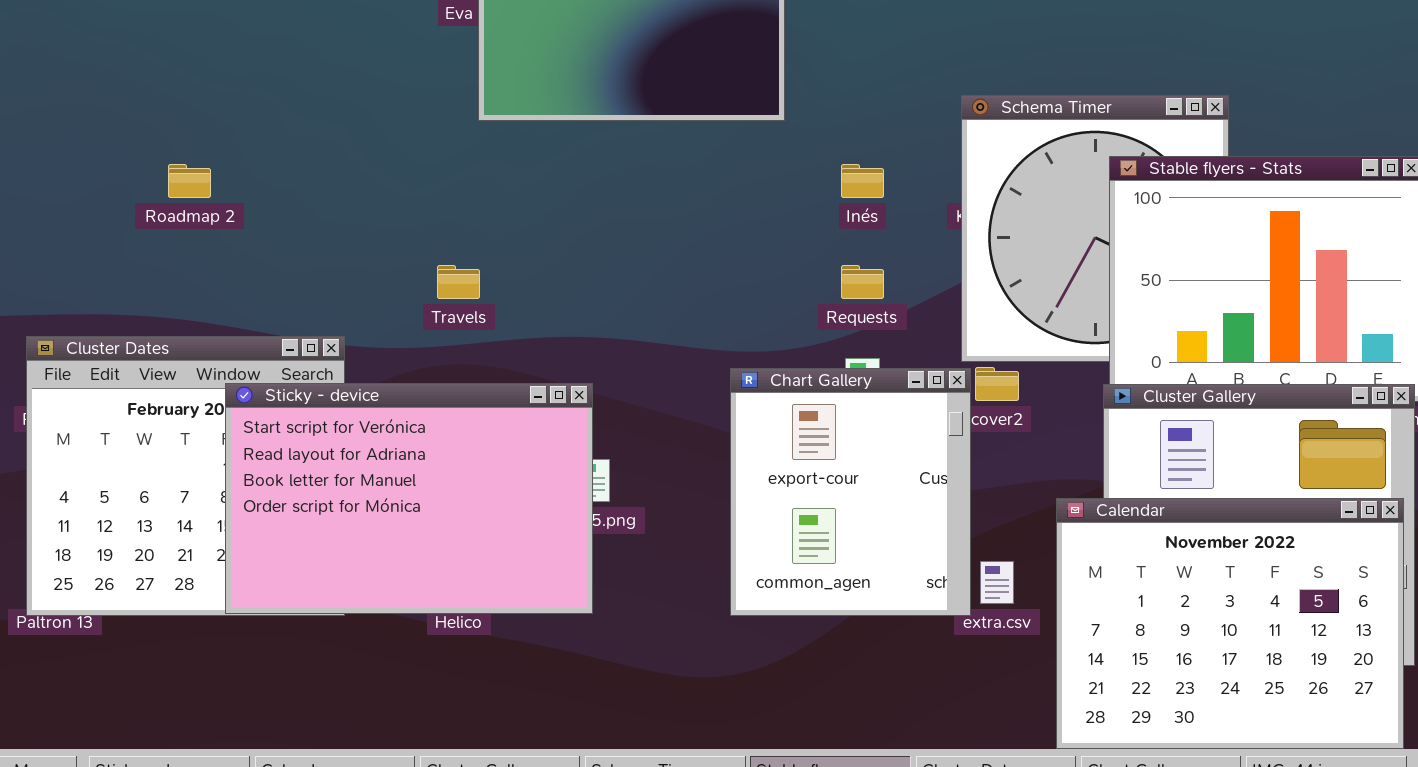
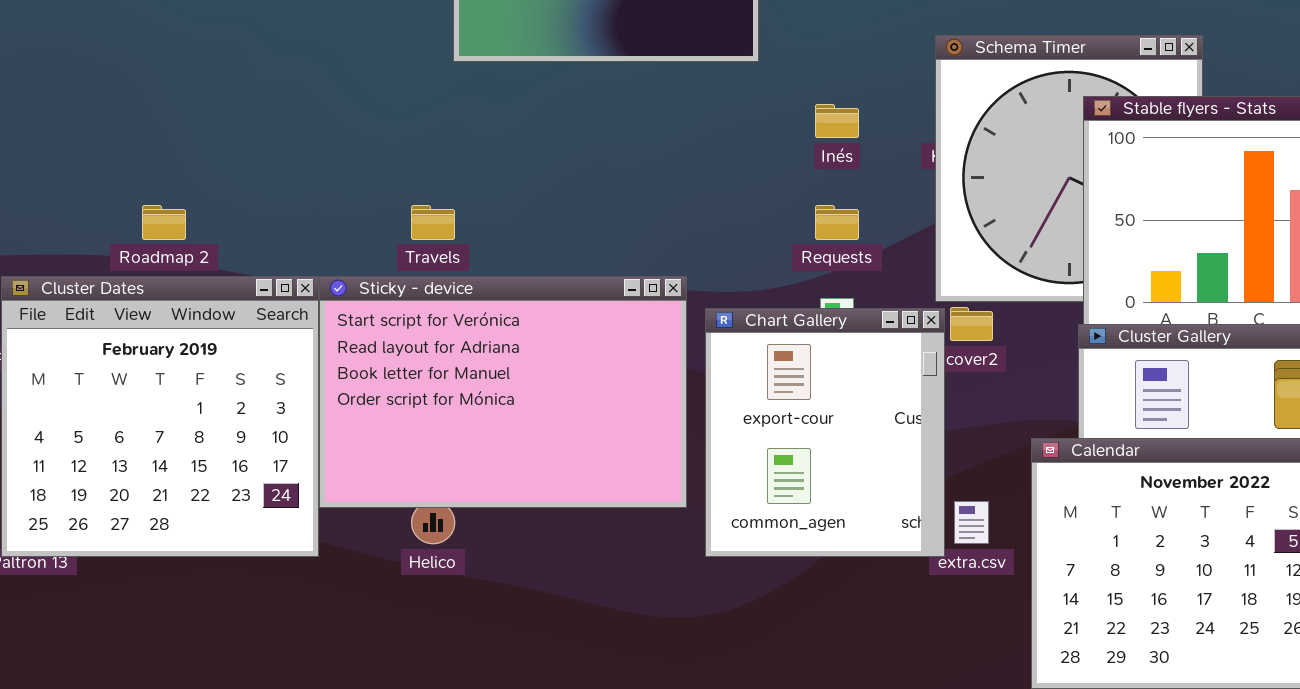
Roadmap 2: [168,164,211,198] -> [142,205,186,240], moved
Sticky - device: [225,383,593,614] -> [319,276,687,508], moved

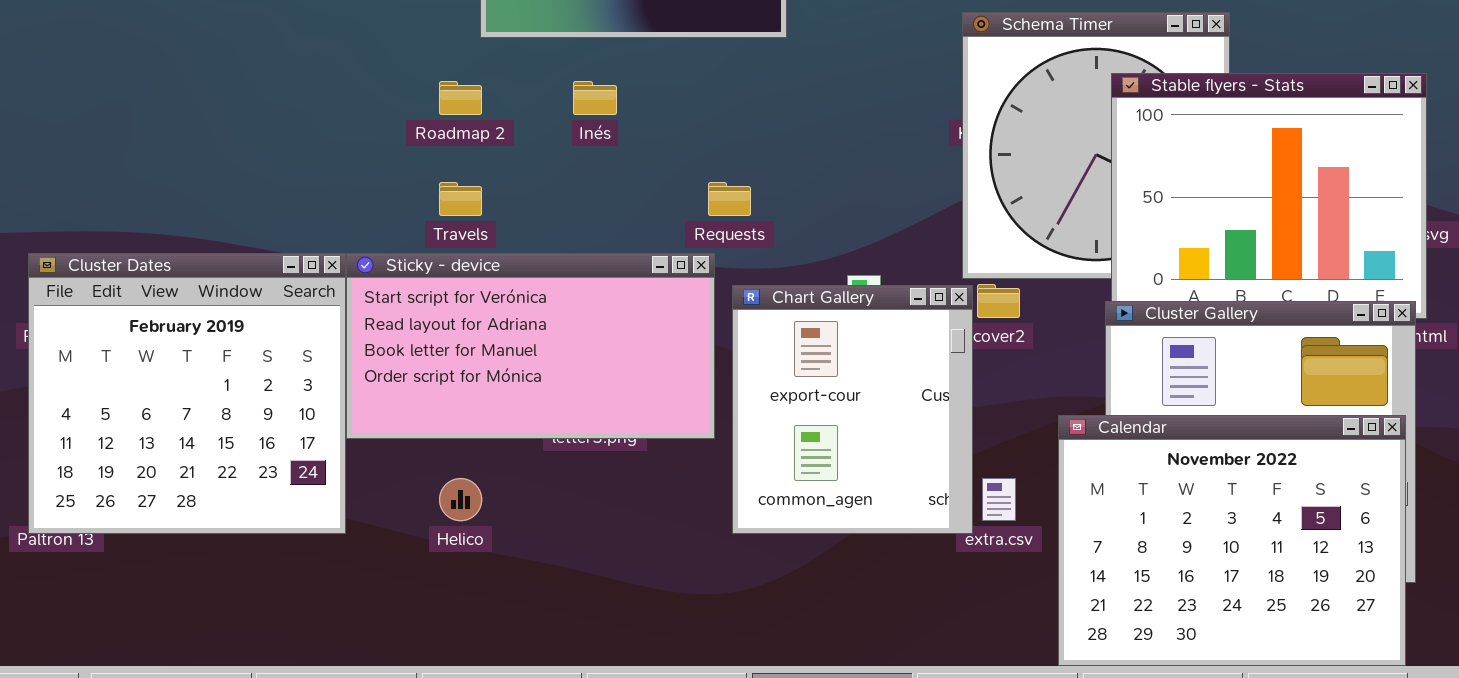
Inés: [815,104,859,138] -> [573,81,617,115], moved
Roadmap 2: [142,205,186,240] -> [439,81,482,115], moved
Requests: [815,205,859,240] -> [708,182,751,216], moved
Sticky - device: [319,276,687,508] -> [346,253,715,439], resized

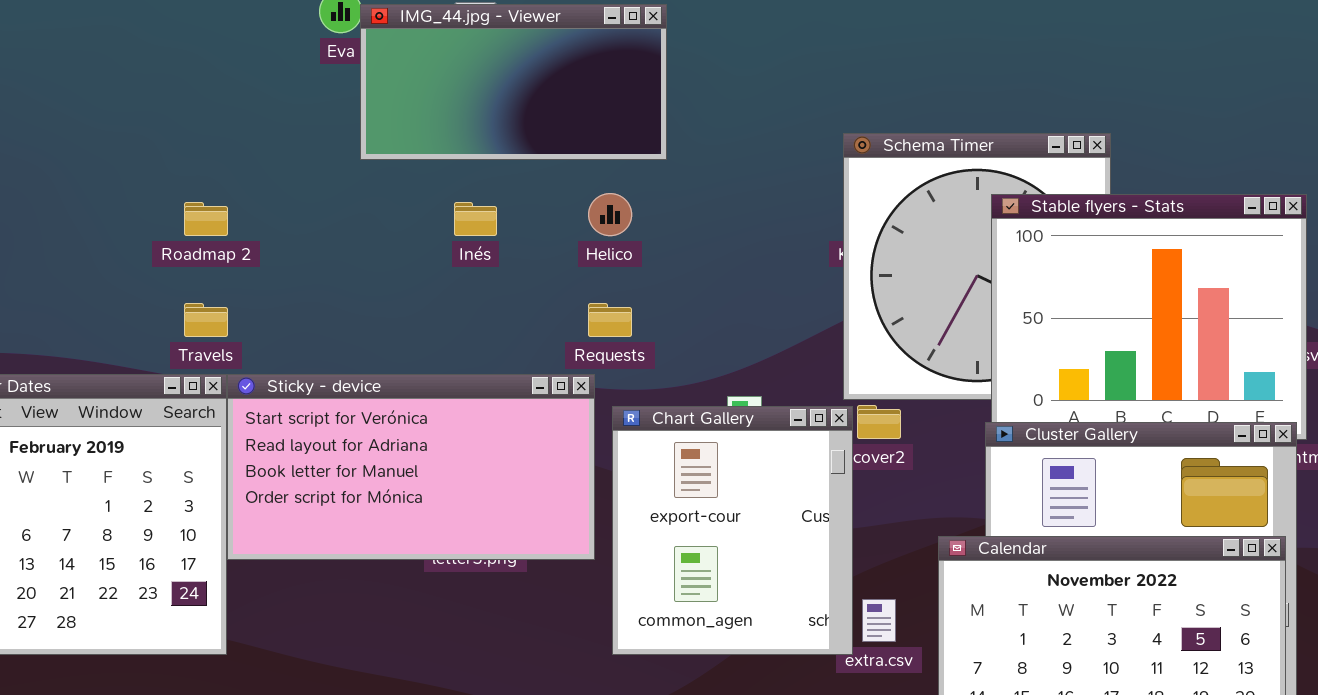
Roadmap 2: [439,81,482,115] -> [184,202,228,236], moved
Travels: [439,182,482,216] -> [184,303,228,337], moved
Helico: [439,478,482,521] -> [588,193,632,236], moved

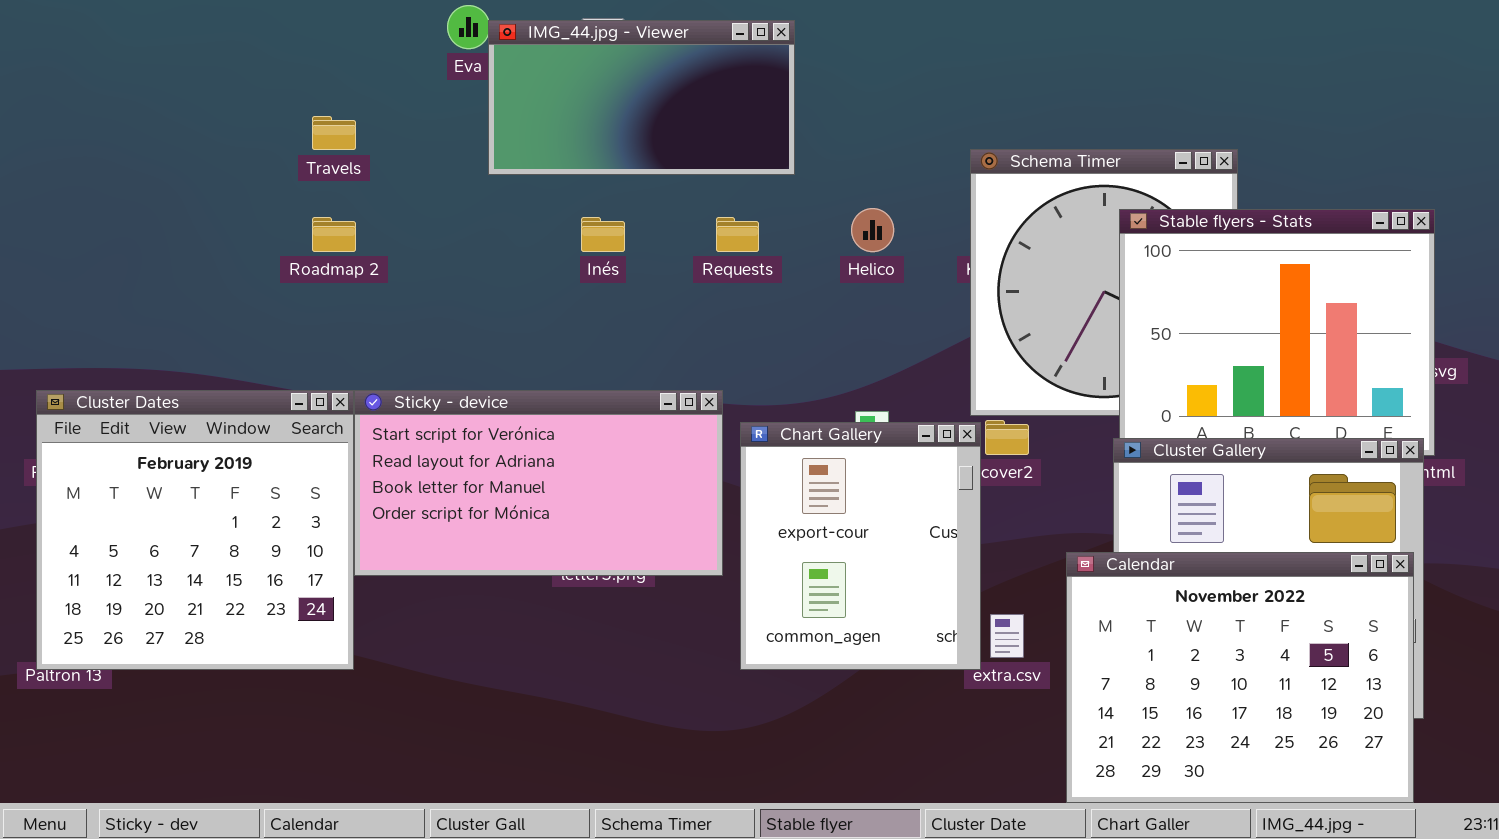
Helico: [588,193,632,236] -> [851,208,894,252], moved
Travels: [184,303,228,337] -> [312,116,356,150], moved
Requests: [588,303,632,337] -> [716,217,759,252], moved

